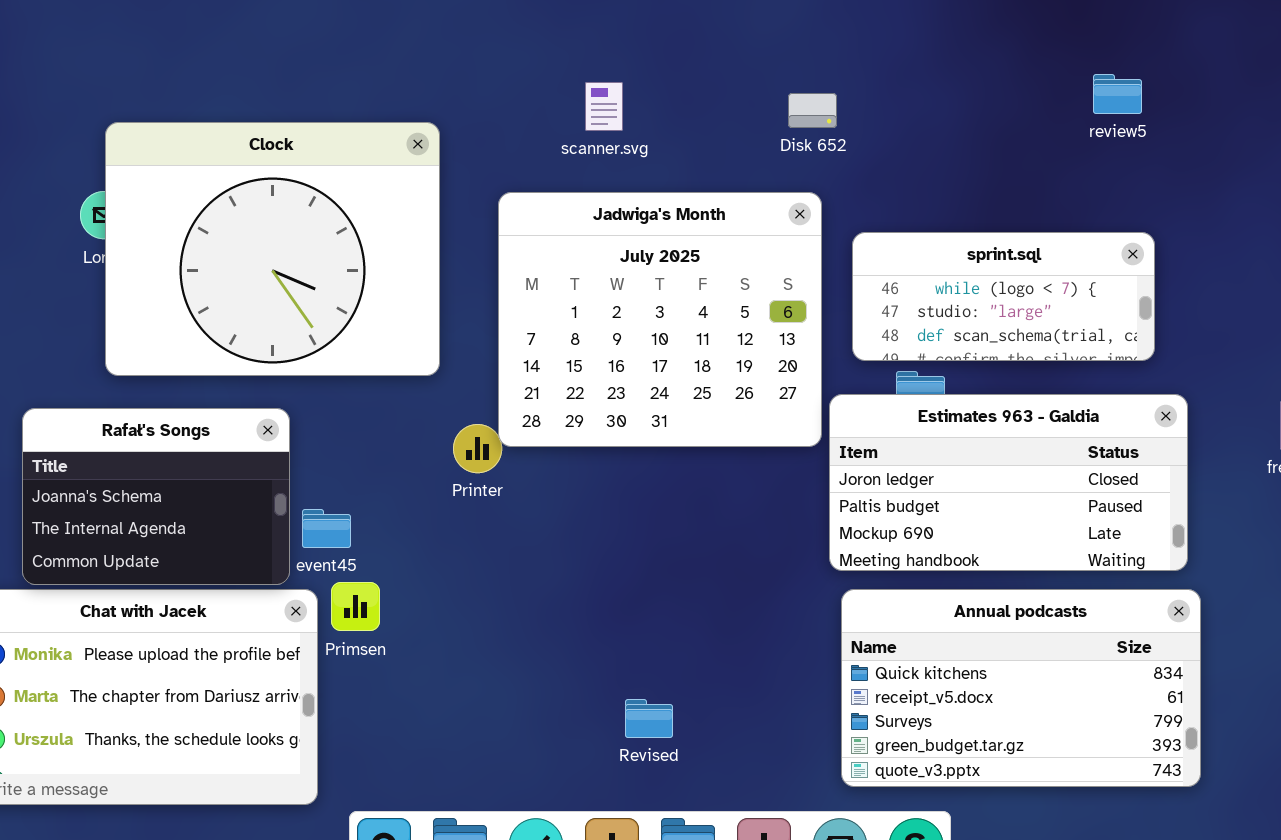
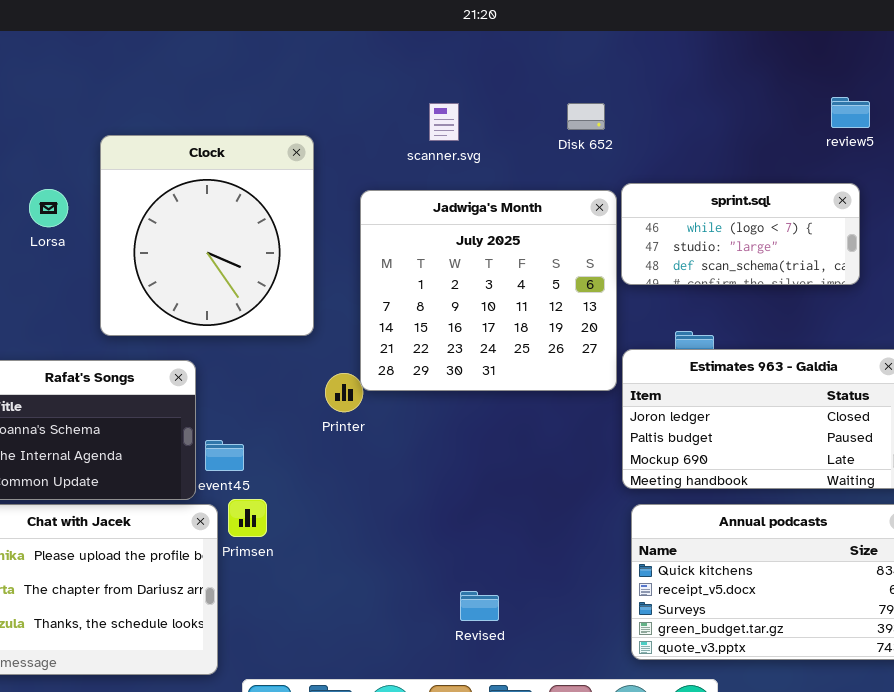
Disk 652: [788,93,837,128] -> [567,103,605,130], moved
Clock: [105,122,440,376] -> [100,135,314,336], resized
sprint.sql: [852,232,1155,361] -> [621,183,860,285], moved

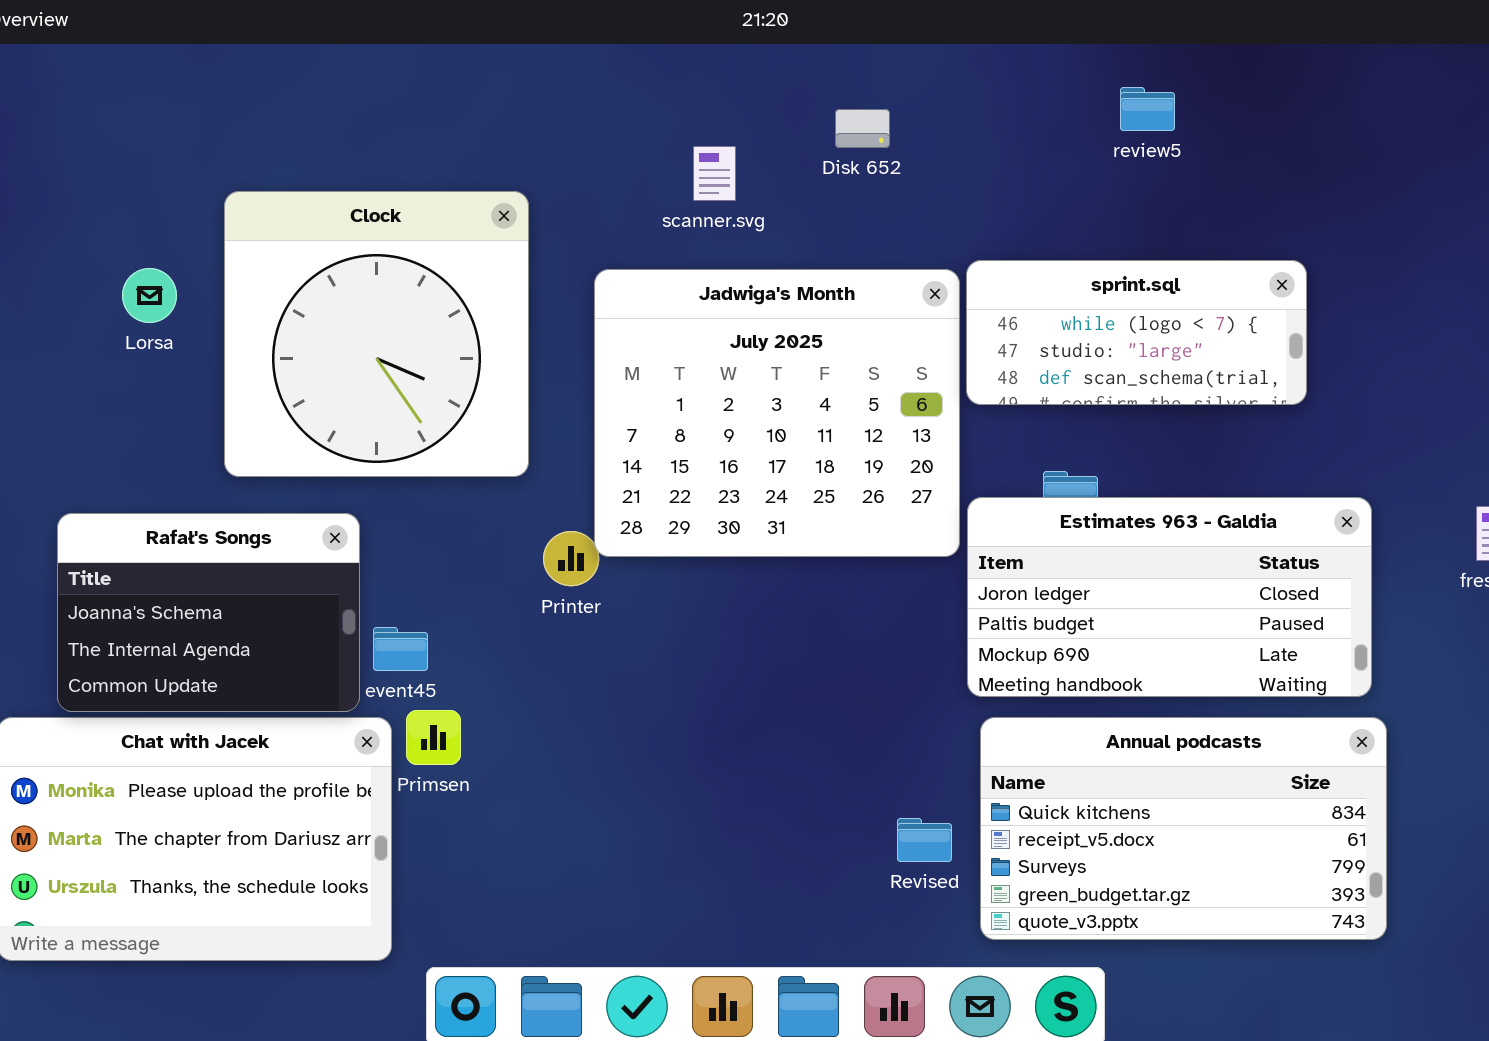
review5: [831,97,870,128] -> [1120,87,1175,131], moved
Disk 652: [567,103,605,130] -> [835,109,890,148], moved
Revised: [460,591,499,621] -> [897,818,952,862], moved

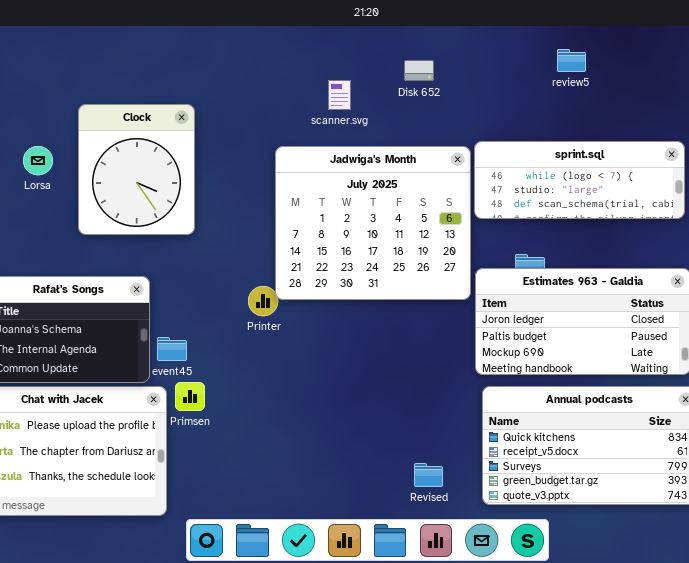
Clock: [224,191,529,477] -> [78,104,195,235], resized
sprint.sql: [966,260,1307,405] -> [474,141,685,219], resized
Revised: [897,818,952,862] -> [414,463,443,487], moved

